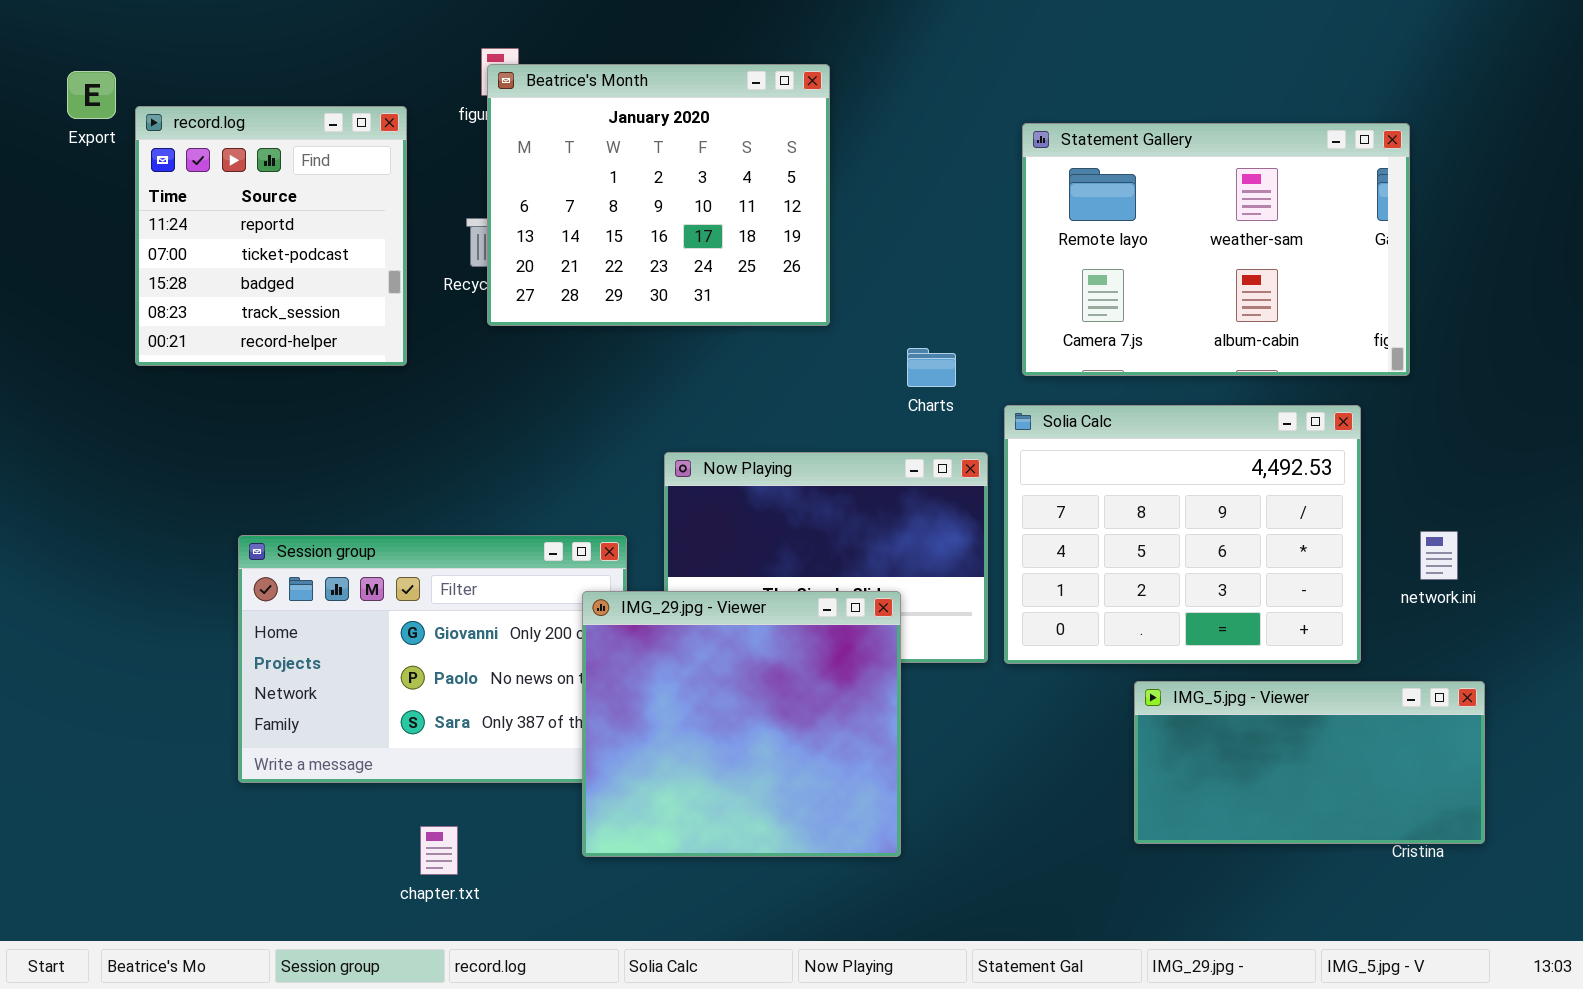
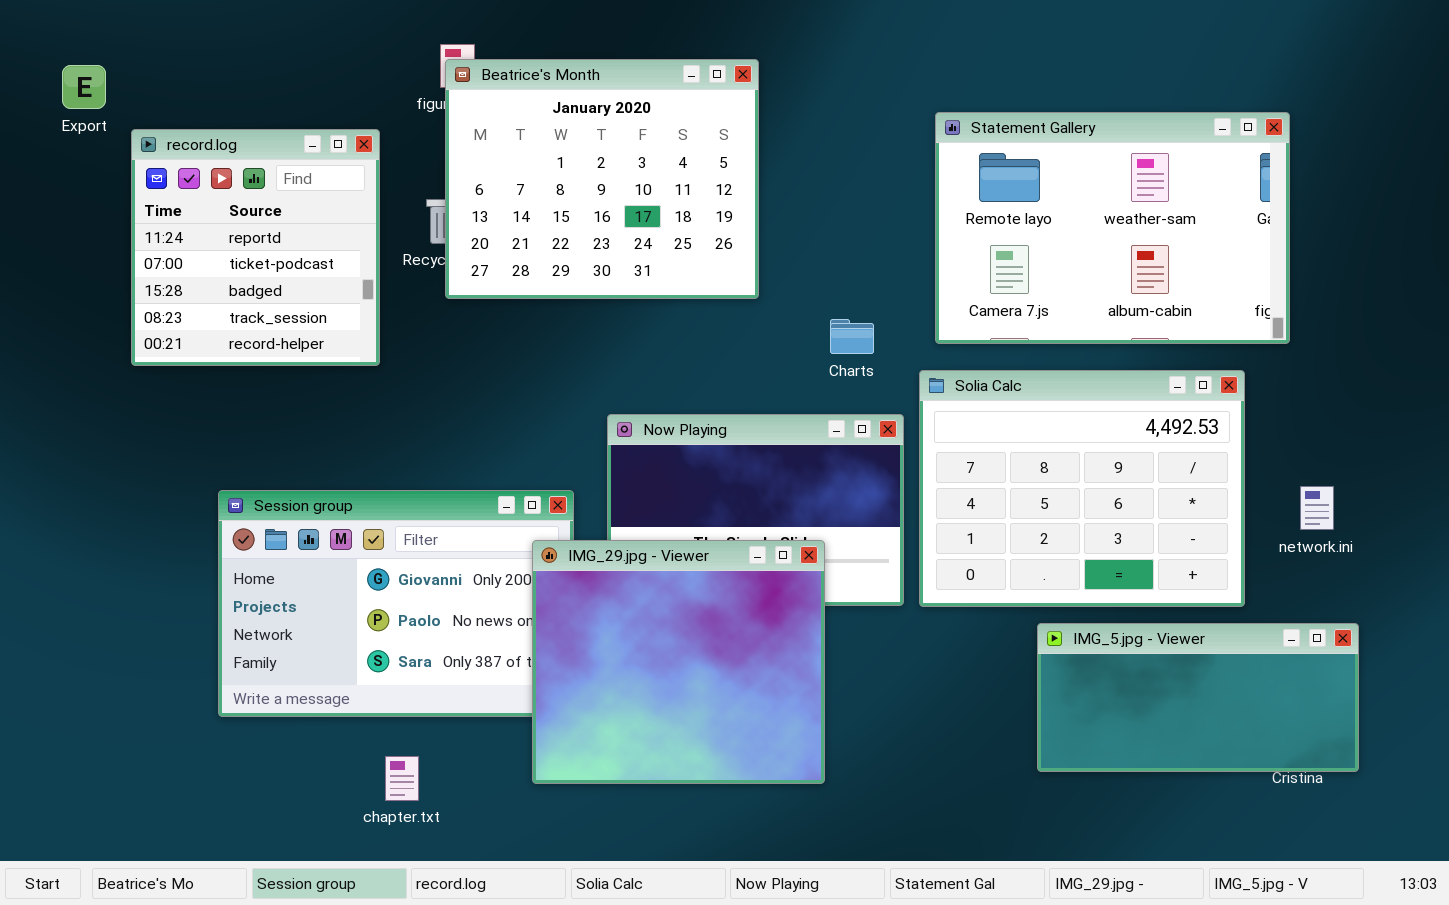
record.log: [135,106,407,366] -> [131,129,380,366], moved

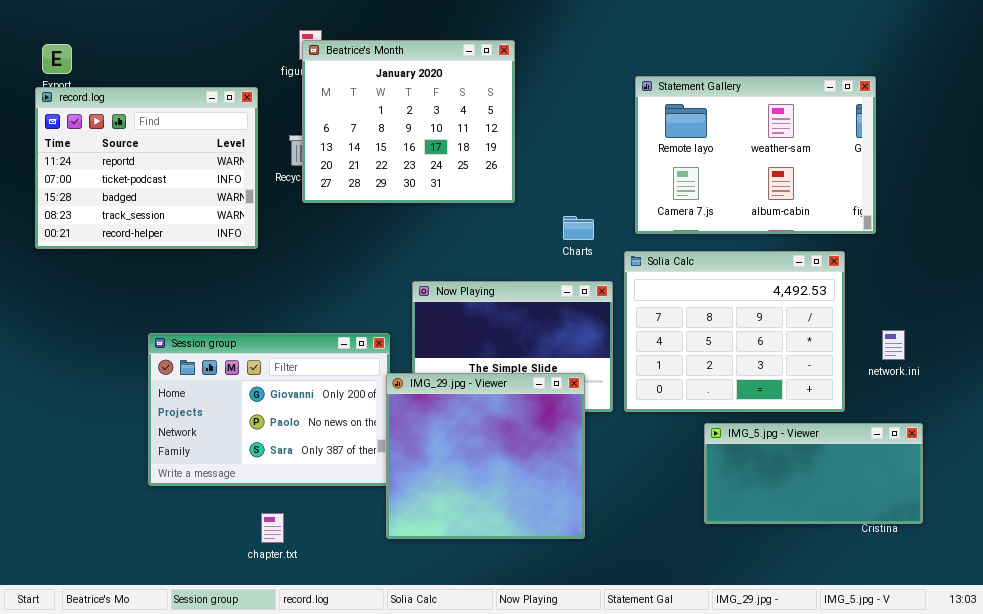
record.log: [131,129,380,366] -> [35,87,258,249], resized
IMG_29.jpg - Viewer: [532,540,825,784] -> [386,373,585,539], moved

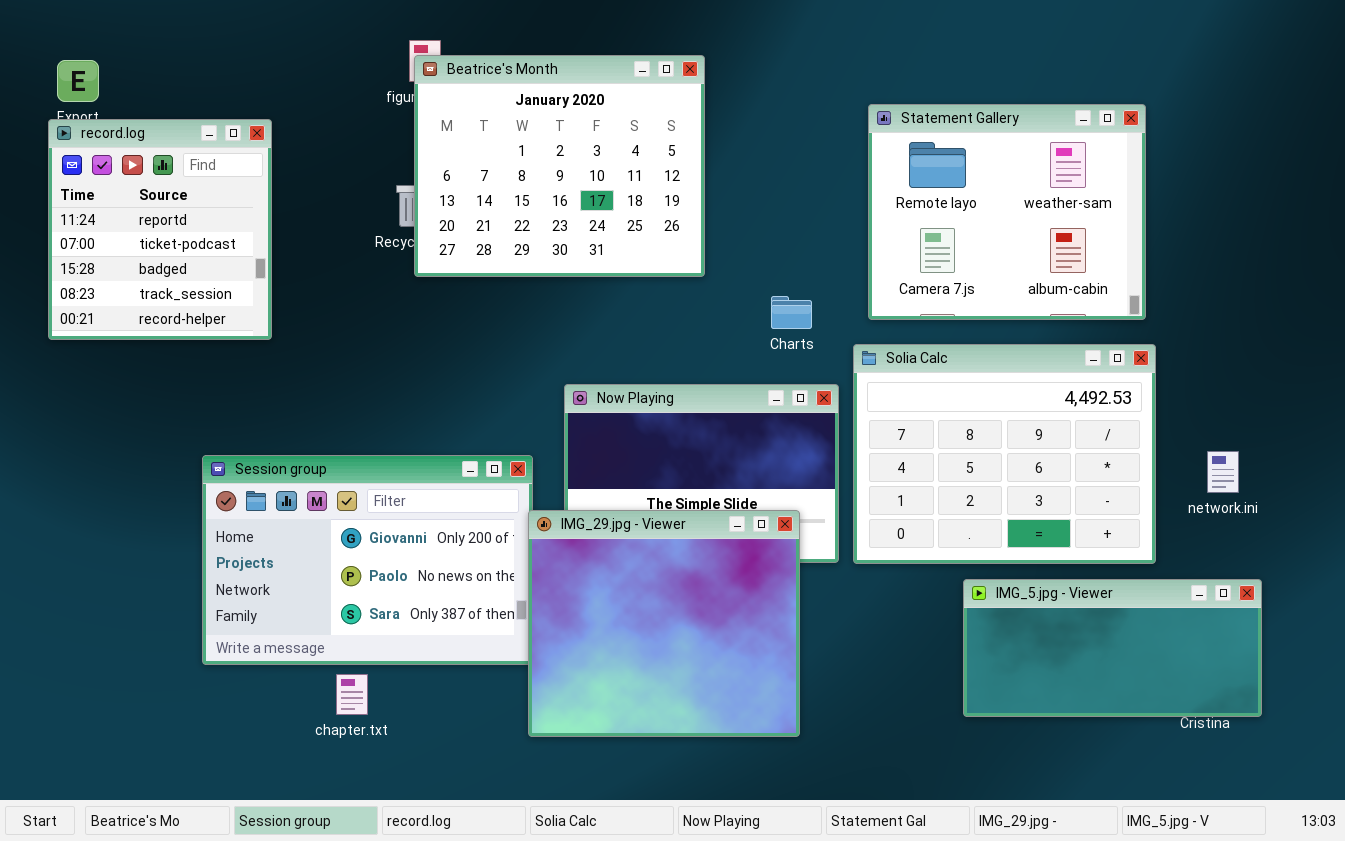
Statement Gallery: [635,76,876,234] -> [868,104,1146,320], resized
record.log: [35,87,258,249] -> [48,119,272,340], resized
chapter.txt: [261,513,284,543] -> [336,674,368,715], moved

